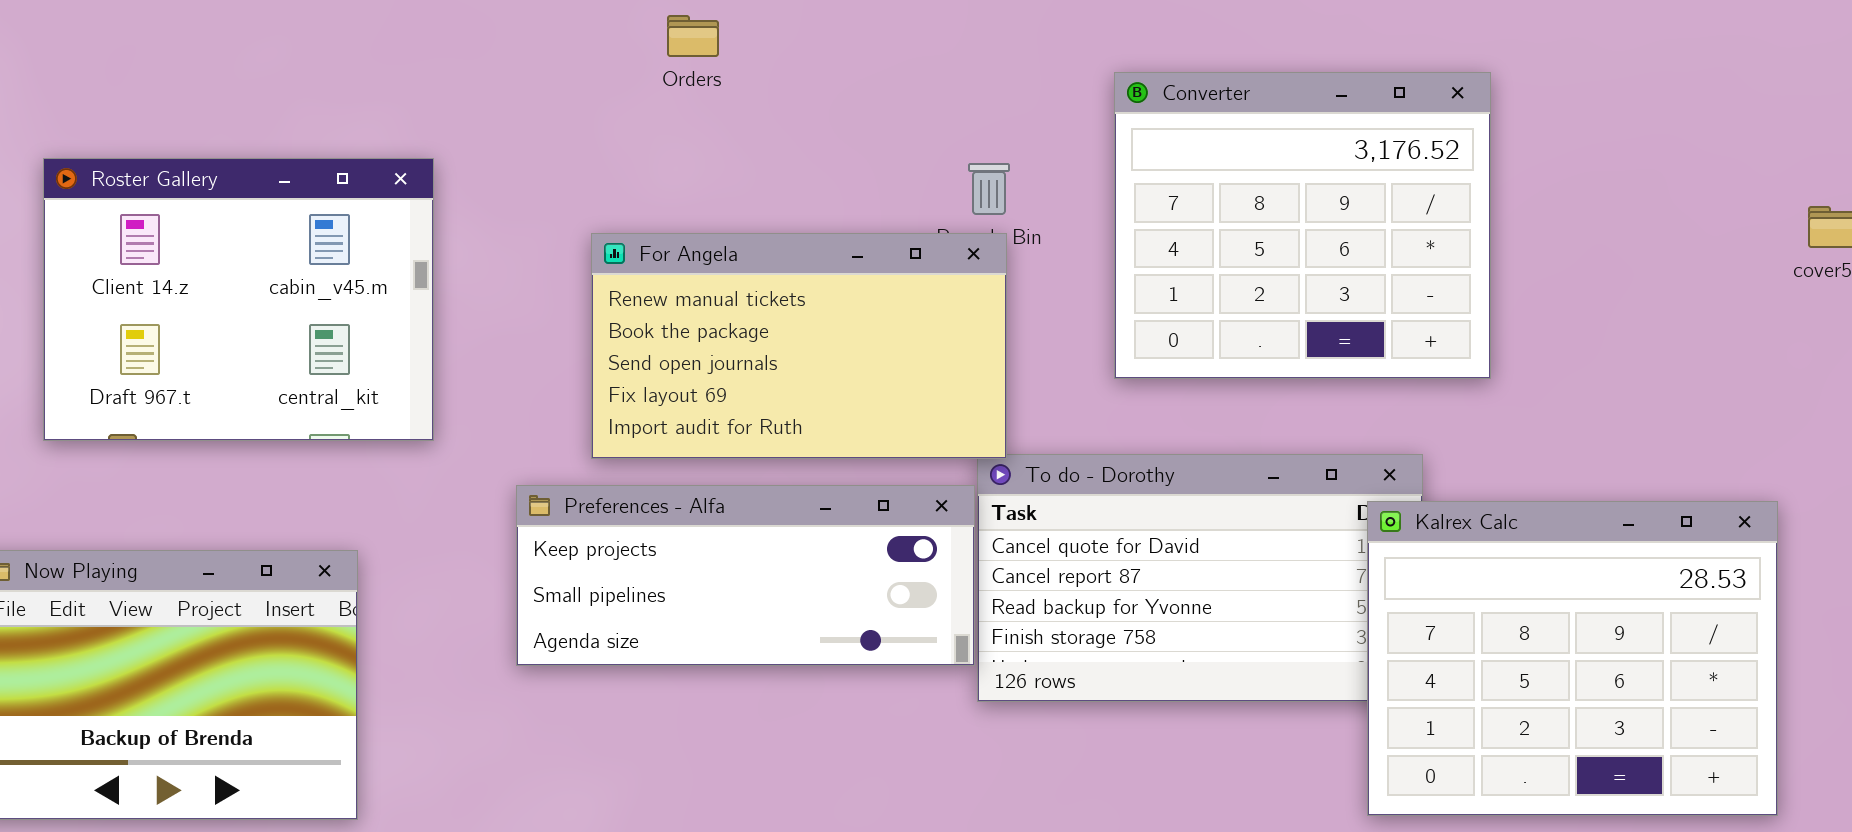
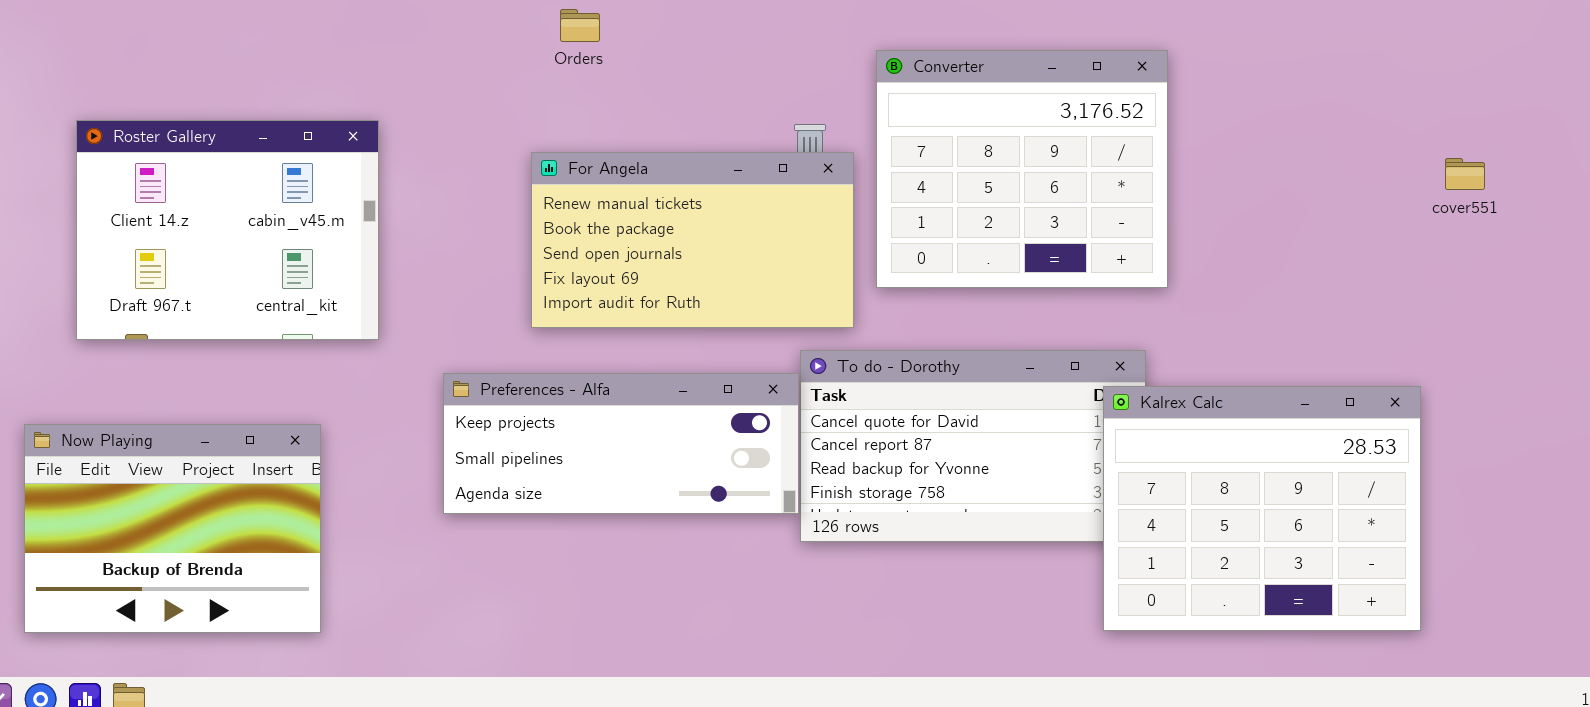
Converter: [1114,72,1491,379] -> [876,50,1168,288], moved
For Angela: [591,233,1007,459] -> [531,152,854,328], moved

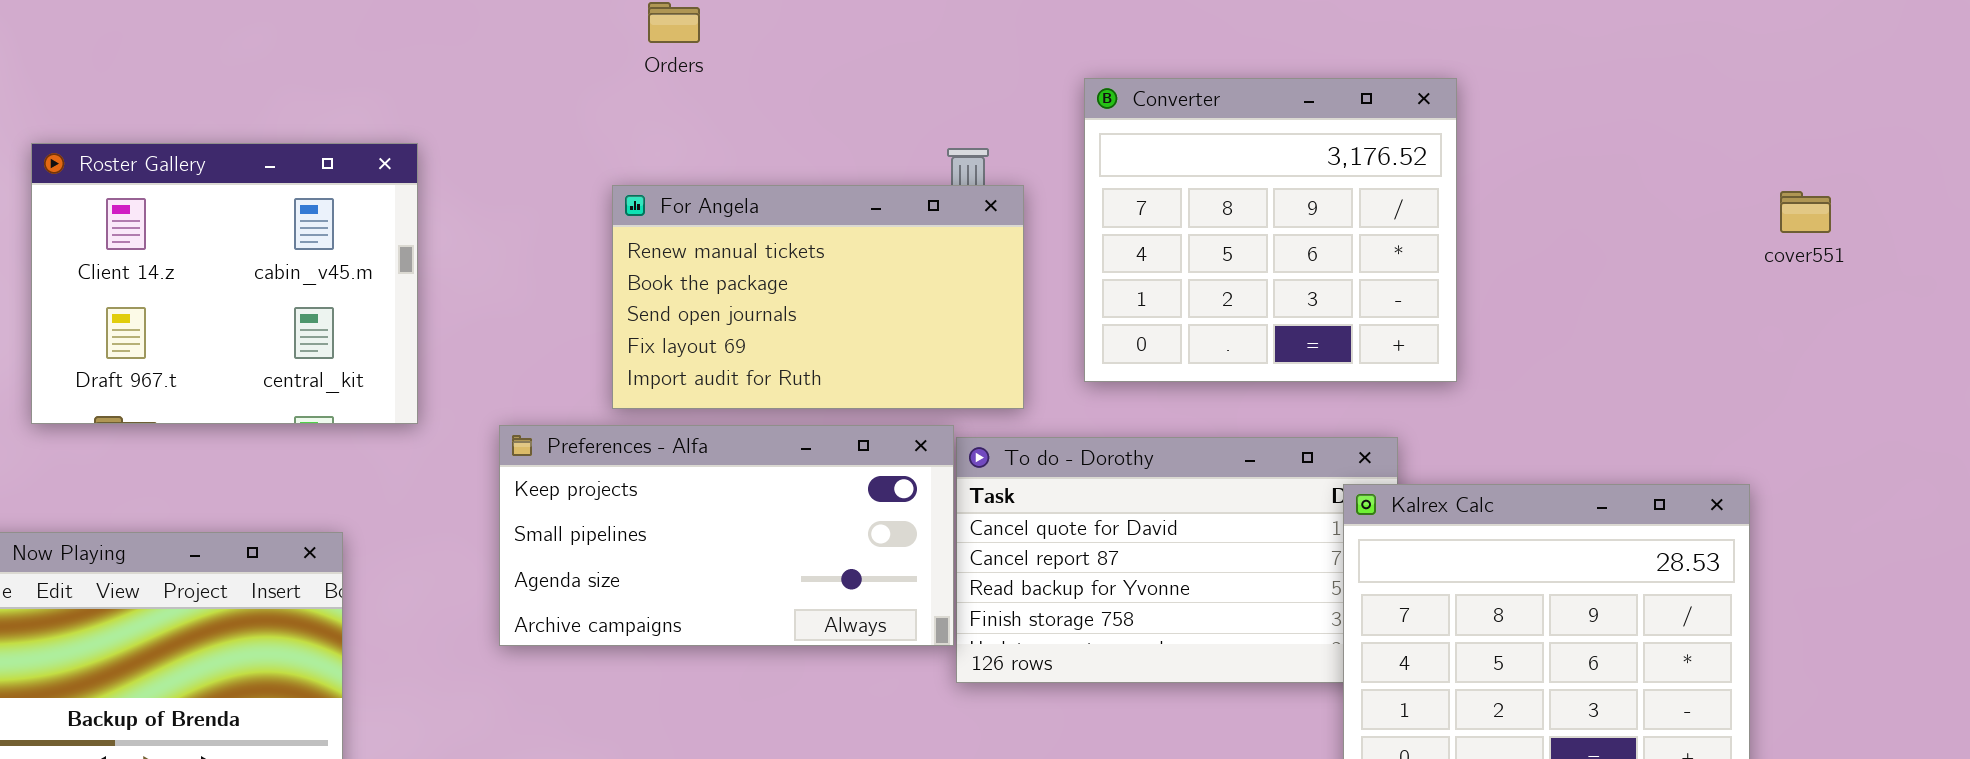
Converter: [876,50,1168,288] -> [1084,78,1457,382], moved
Preferences - Alfa: [443,373,799,514] -> [499,425,954,646], resized

